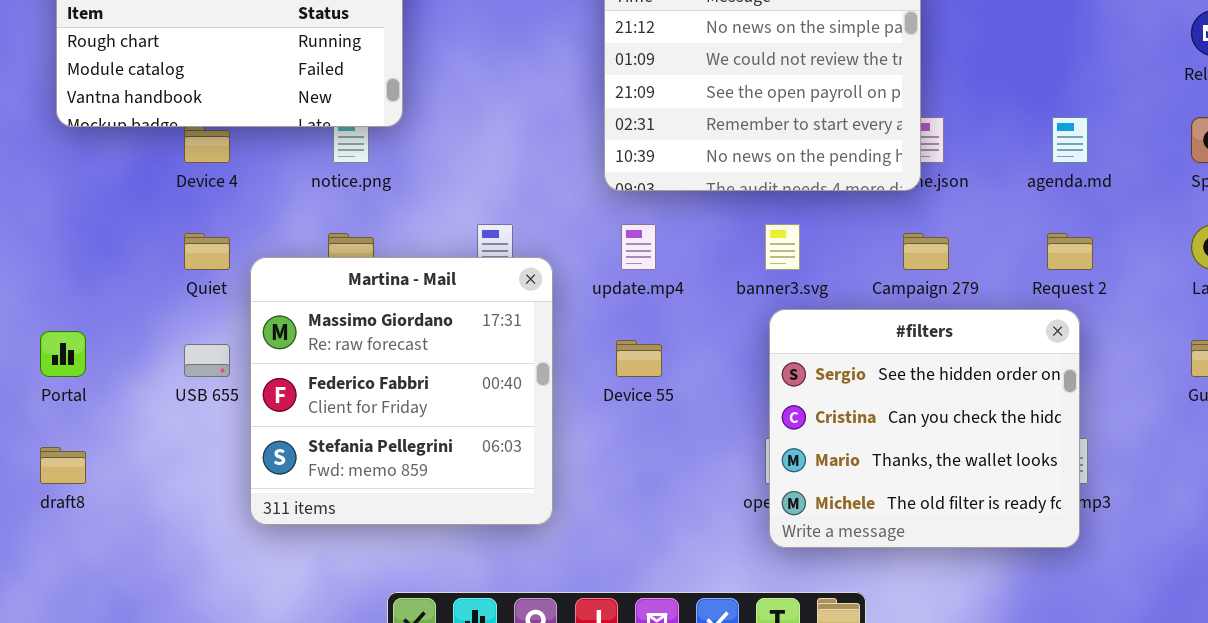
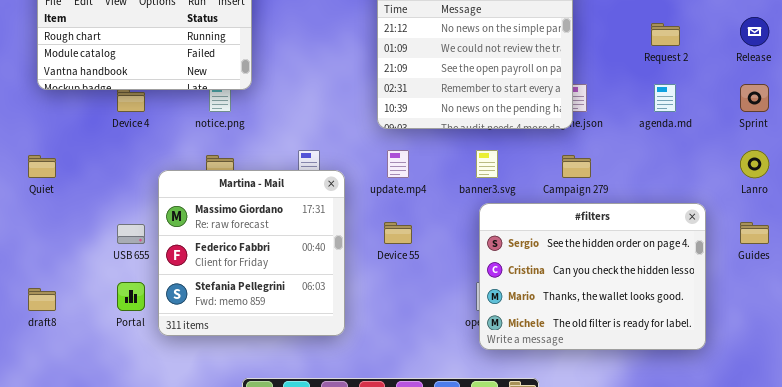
Quiet: [184,233,230,270] -> [28,155,56,178], moved
Request 2: [1047,233,1093,270] -> [651,23,680,46], moved
#filters: [769,309,1080,548] -> [479,203,706,350], resized
Portal: [40,331,86,377] -> [117,282,145,311], moved

